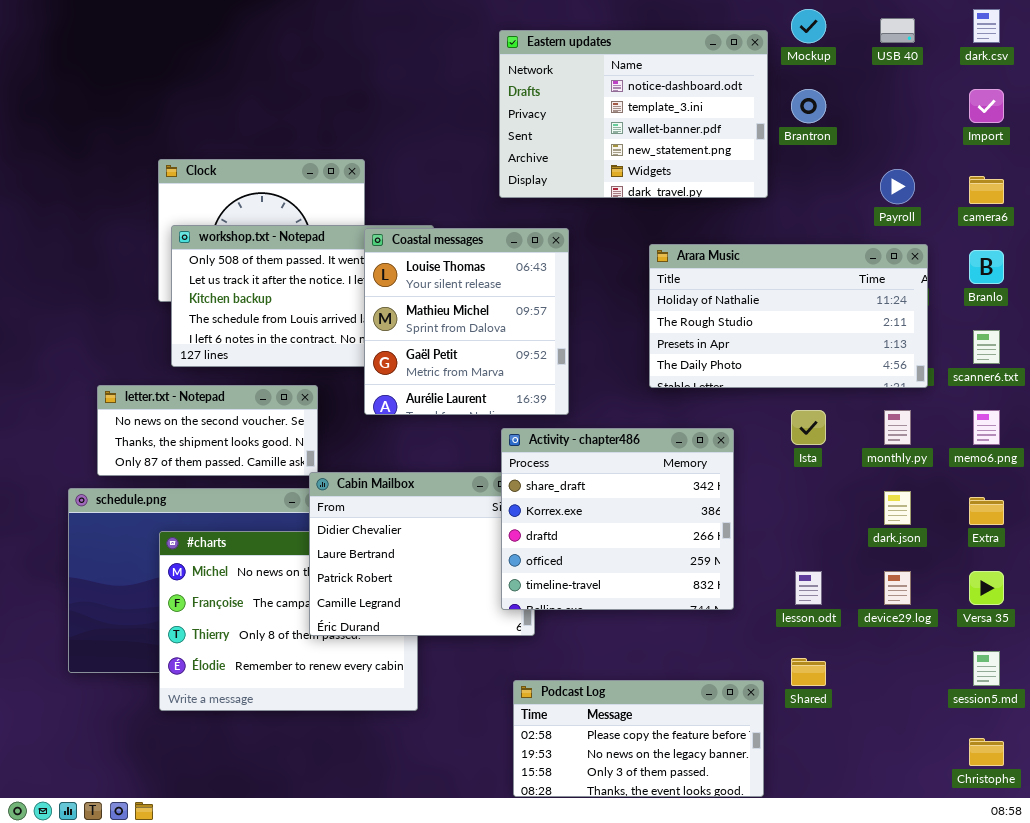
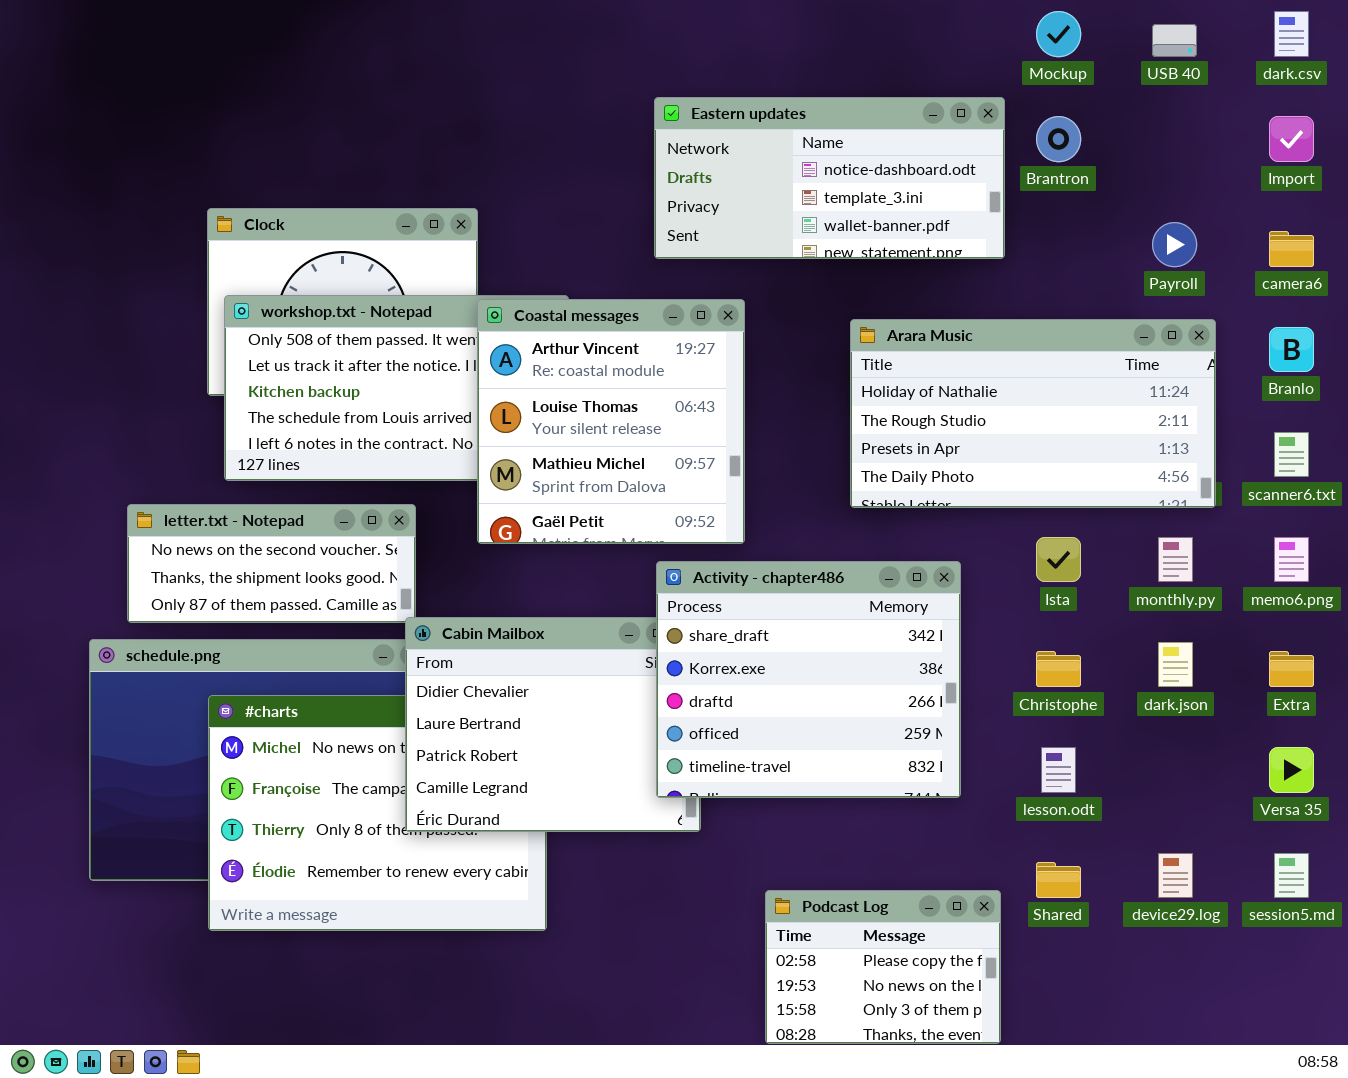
Eastern updates: [499,30,768,198] -> [654,97,1005,259], resized
Coastal messages: [364,228,569,415] -> [477,299,745,544], scrolled up 1 row
device29.log: [884,571,911,605] -> [1158,853,1193,898], moved
Podcast Log: [513,680,764,797] -> [765,890,1001,1044], resized
Christophe: [969,738,1004,766] -> [1036,651,1081,687], moved

